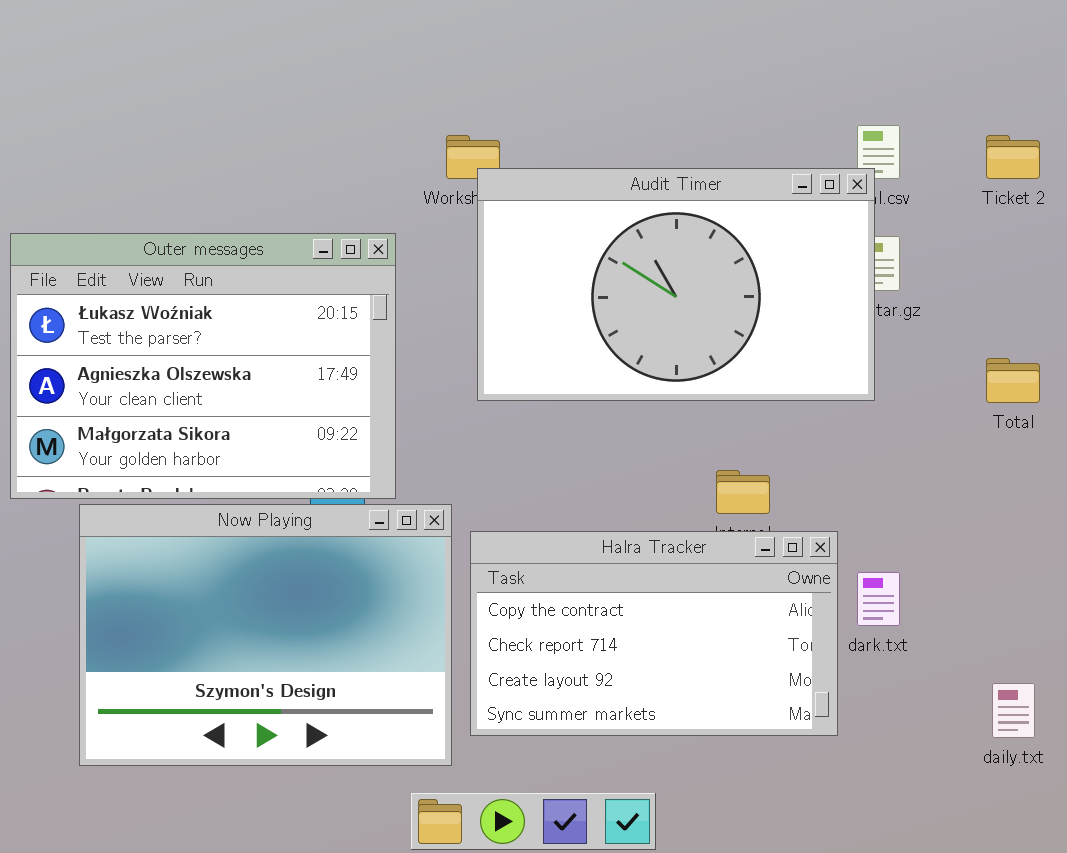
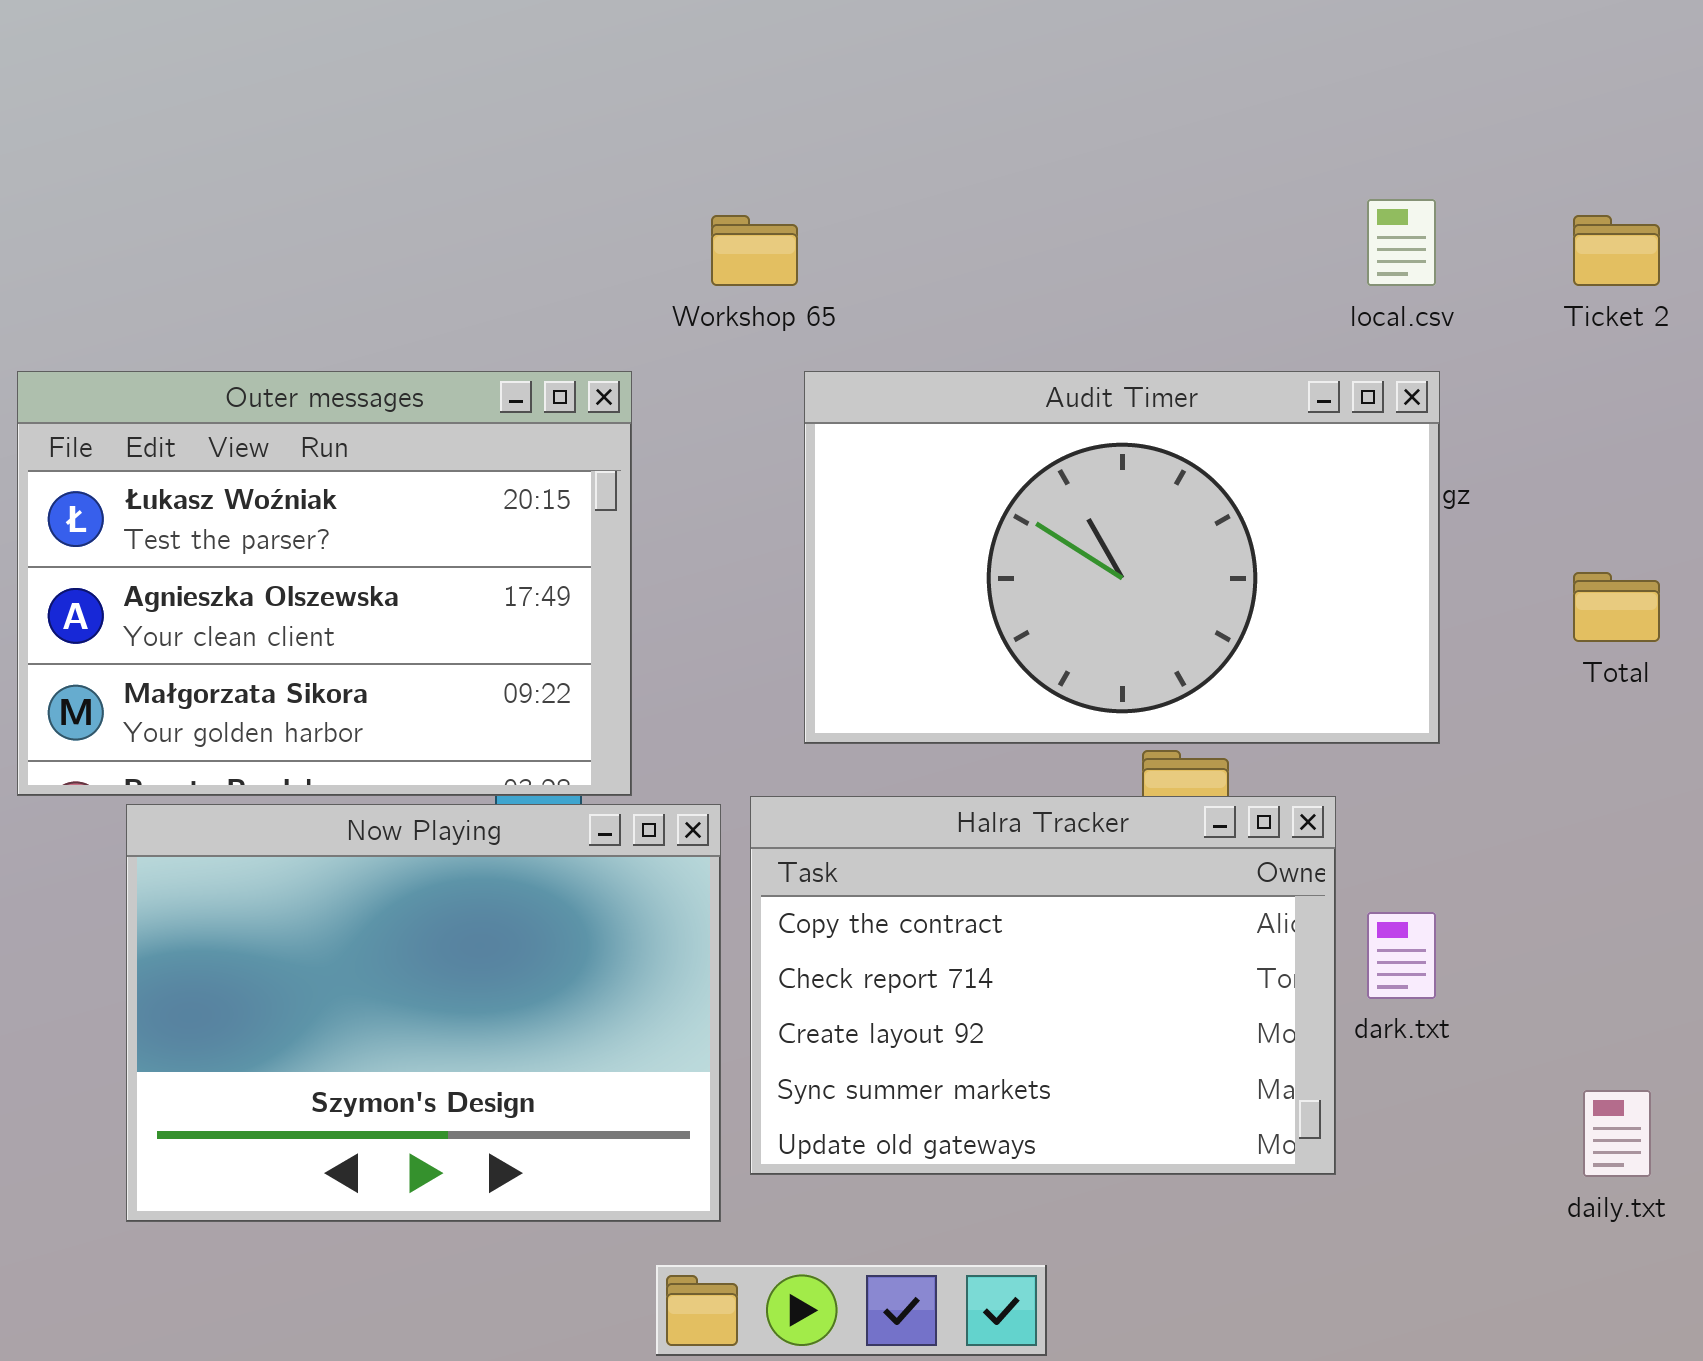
Audit Timer: [477,168,875,401] -> [804,371,1440,744], moved
Halra Tracker: [470,531,838,736] -> [750,796,1336,1175], resized

